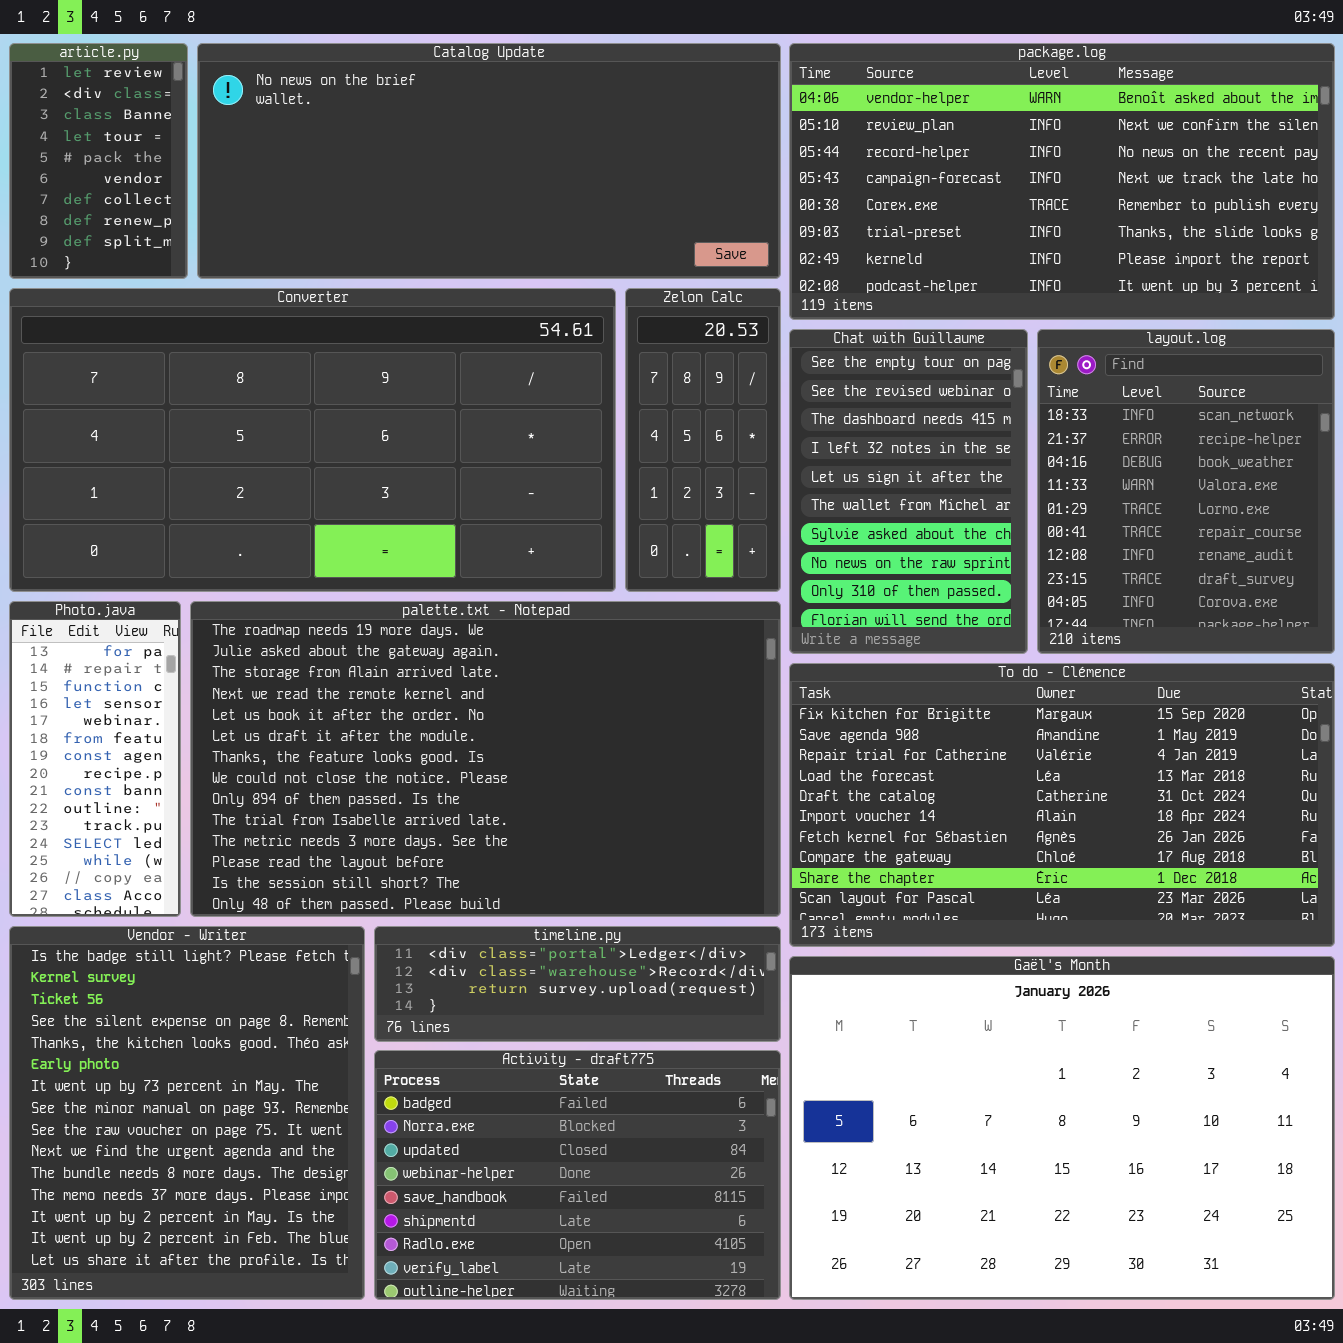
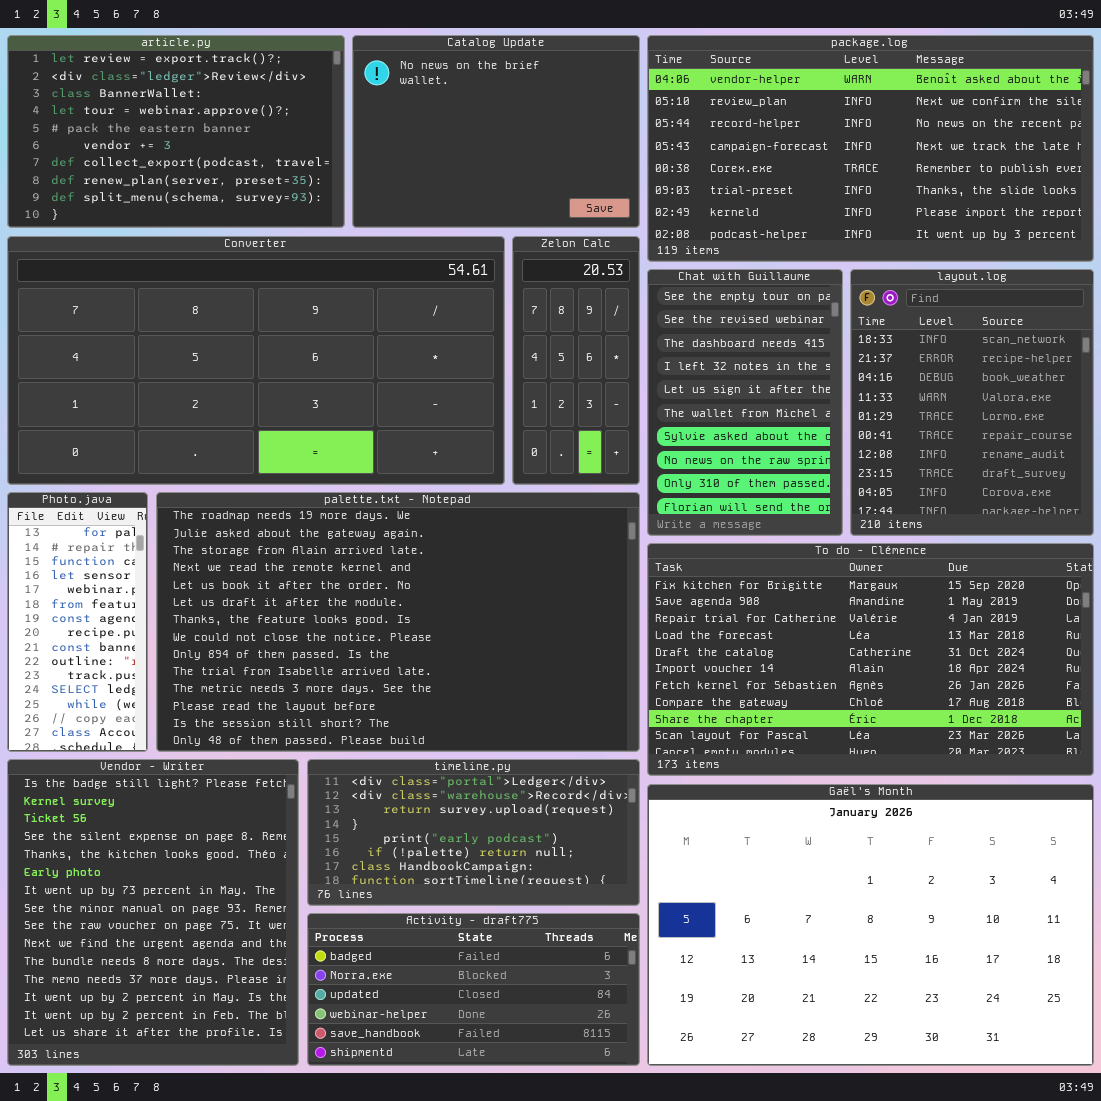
article.py: [9,43,188,279] -> [7,35,345,228], resized
Catalog Update: [197,43,781,279] -> [352,35,640,228], resized
timeline.py: [374,926,781,1042] -> [307,759,640,906], resized
Activity - draft775: [374,1050,781,1300] -> [307,913,640,1066], resized

